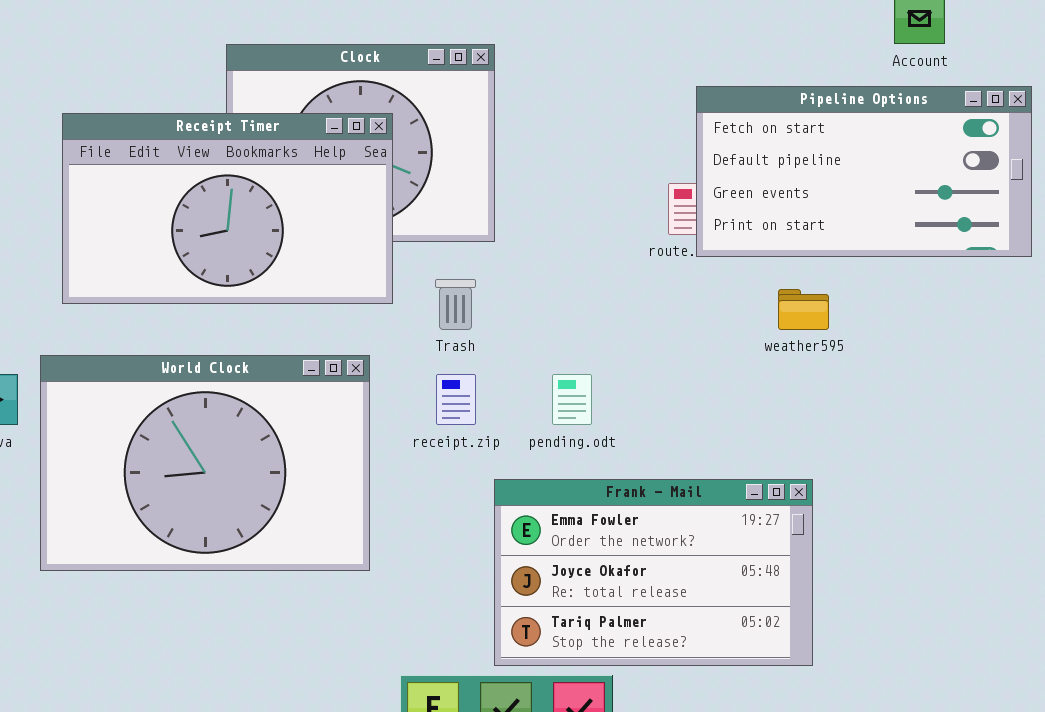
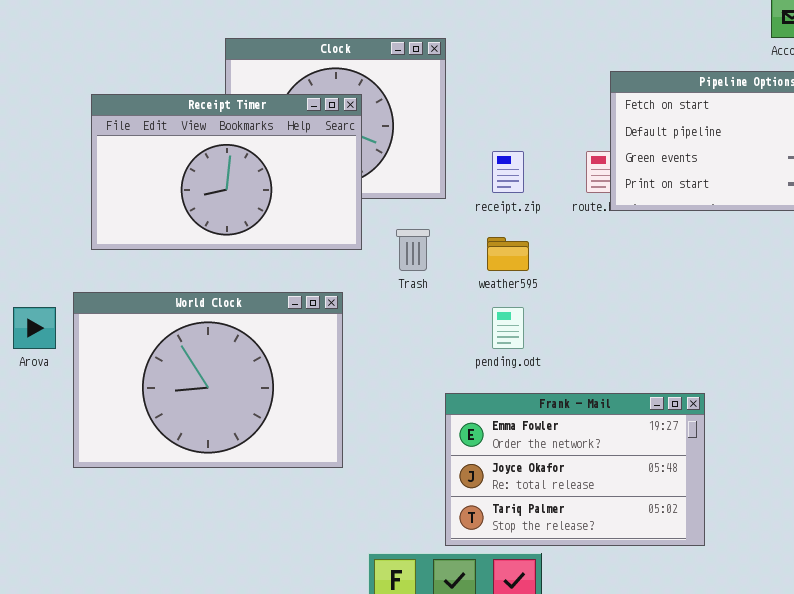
weather595: [778,289,829,330] -> [487,237,529,271], moved
receipt.zip: [436,374,476,425] -> [492,151,524,193], moved

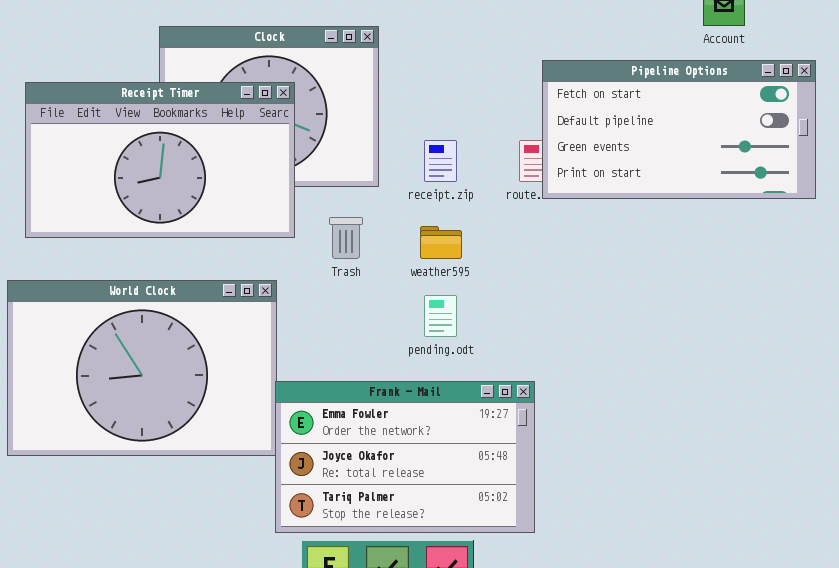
Frank - Mail: [445,393,705,546] -> [275,381,535,533], moved

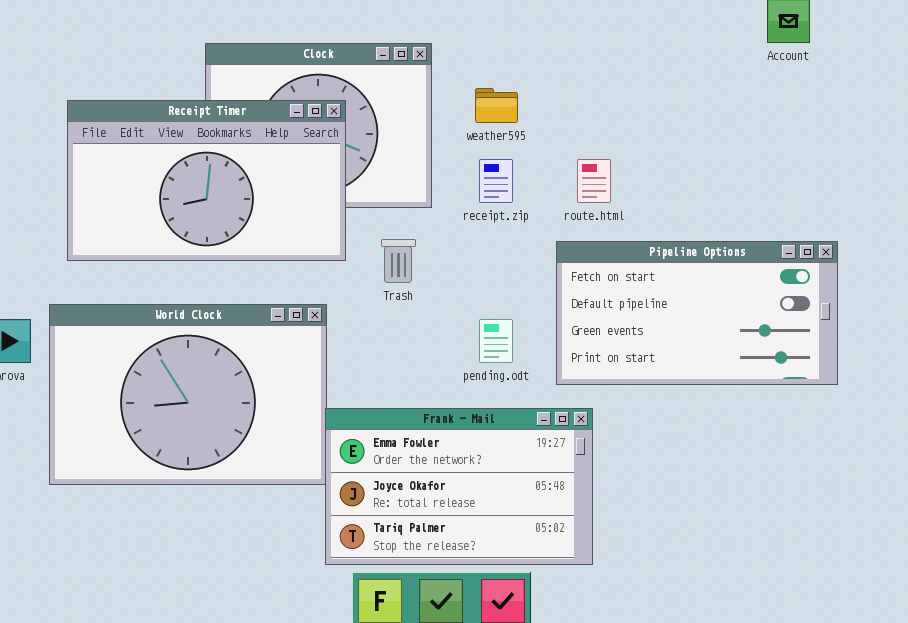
Pipeline Options: [542,60,816,199] -> [556,241,838,385], moved
weather595: [420,226,462,259] -> [475,88,518,123], moved

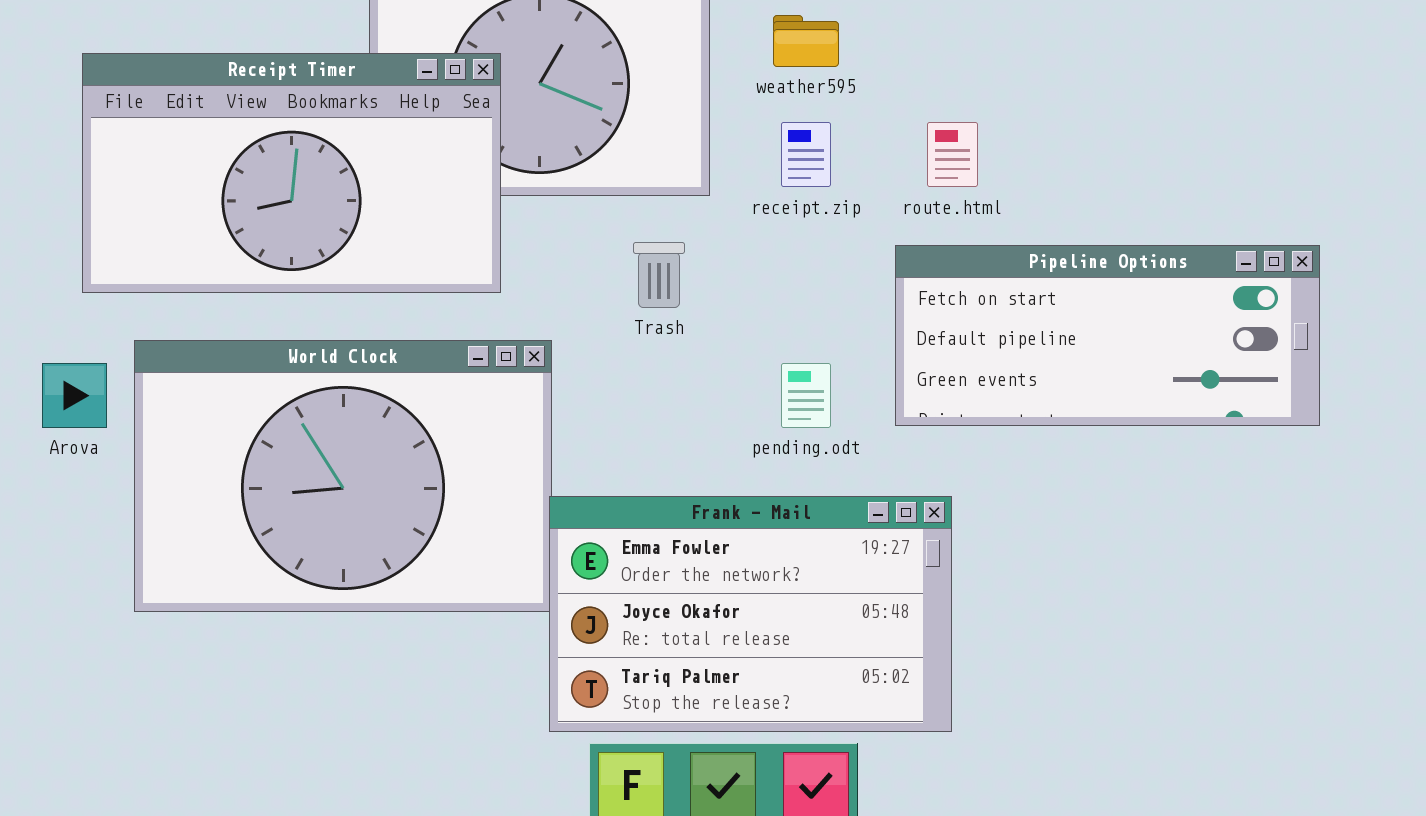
Receipt Timer: [67,100,346,261] -> [82,53,501,293], moved
Pipeline Options: [556,241,838,385] -> [895,245,1320,426], resized

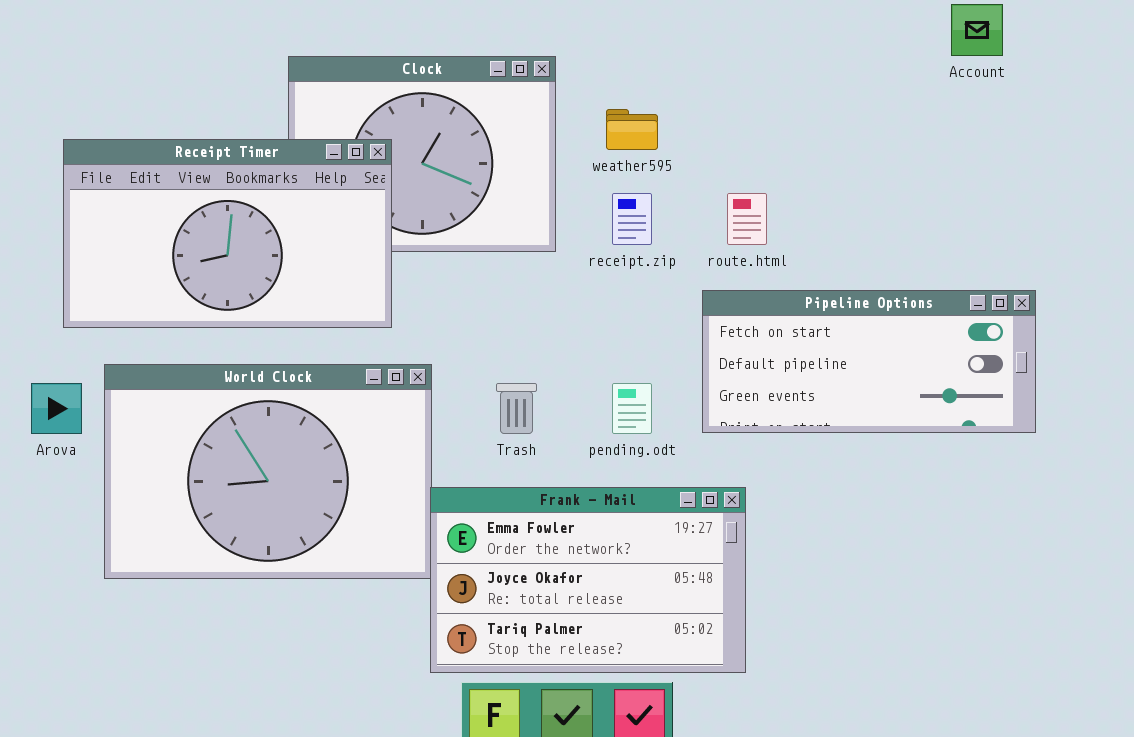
Trash: [633,242,685,308] -> [496,383,537,434], moved

